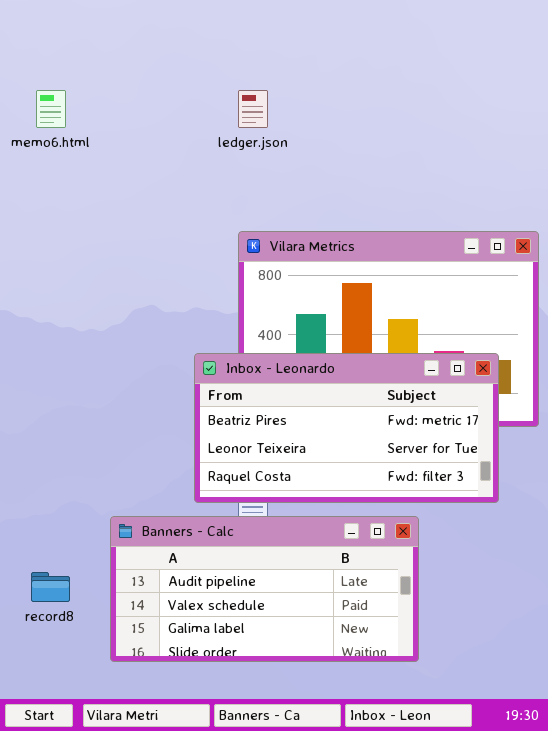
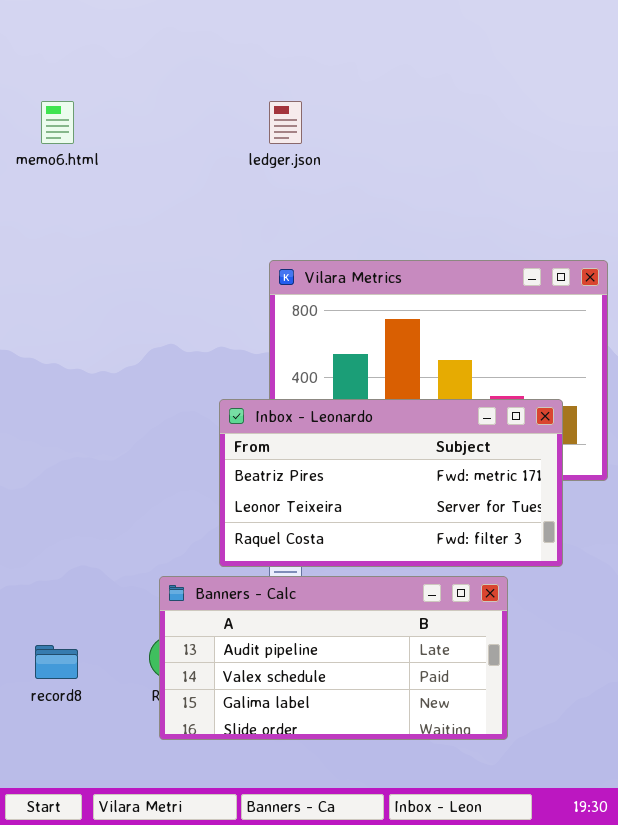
Banners - Calc: [110,516,419,662] -> [159,576,508,740], moved

